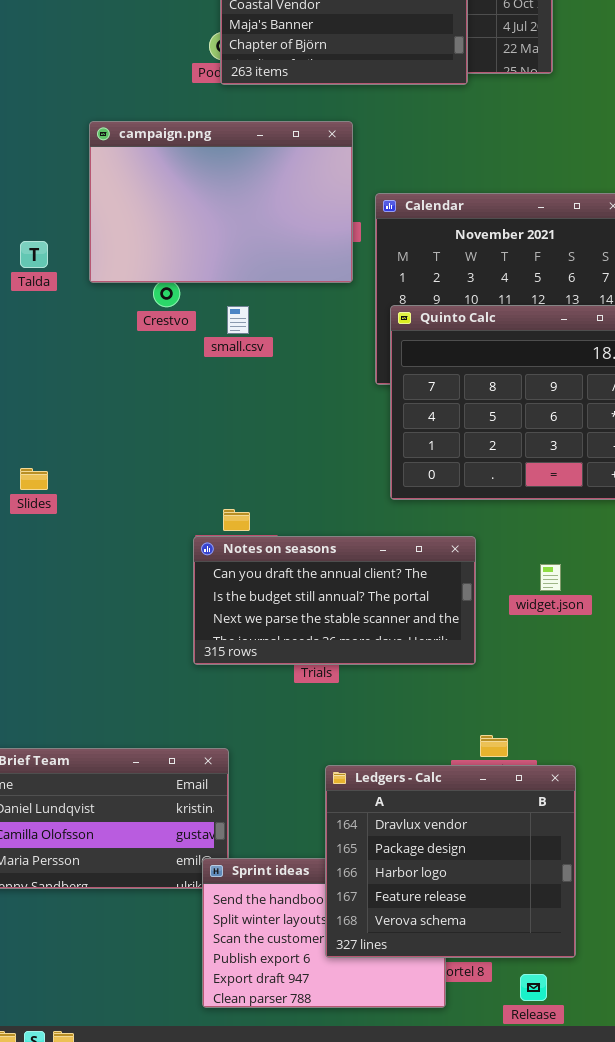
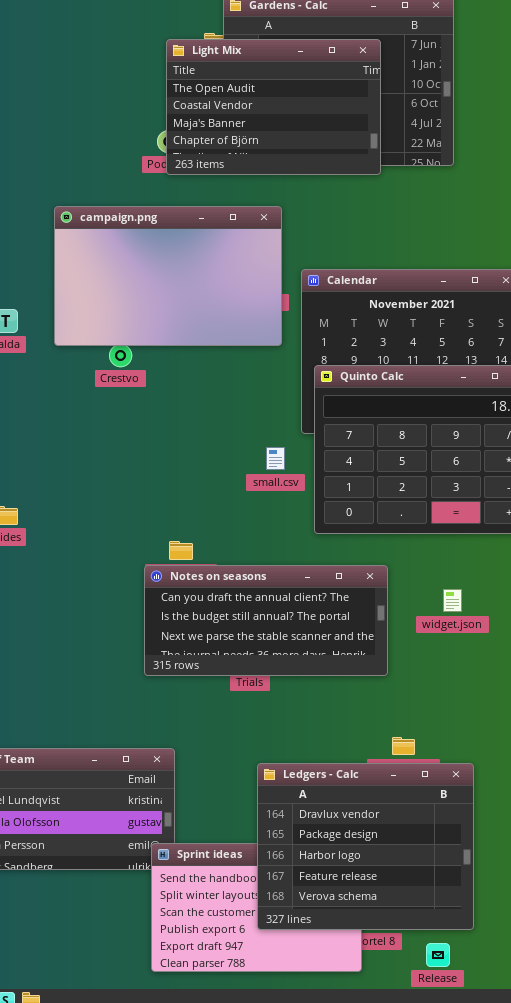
small.csv: [227,306,249,334] -> [266,447,285,470], moved

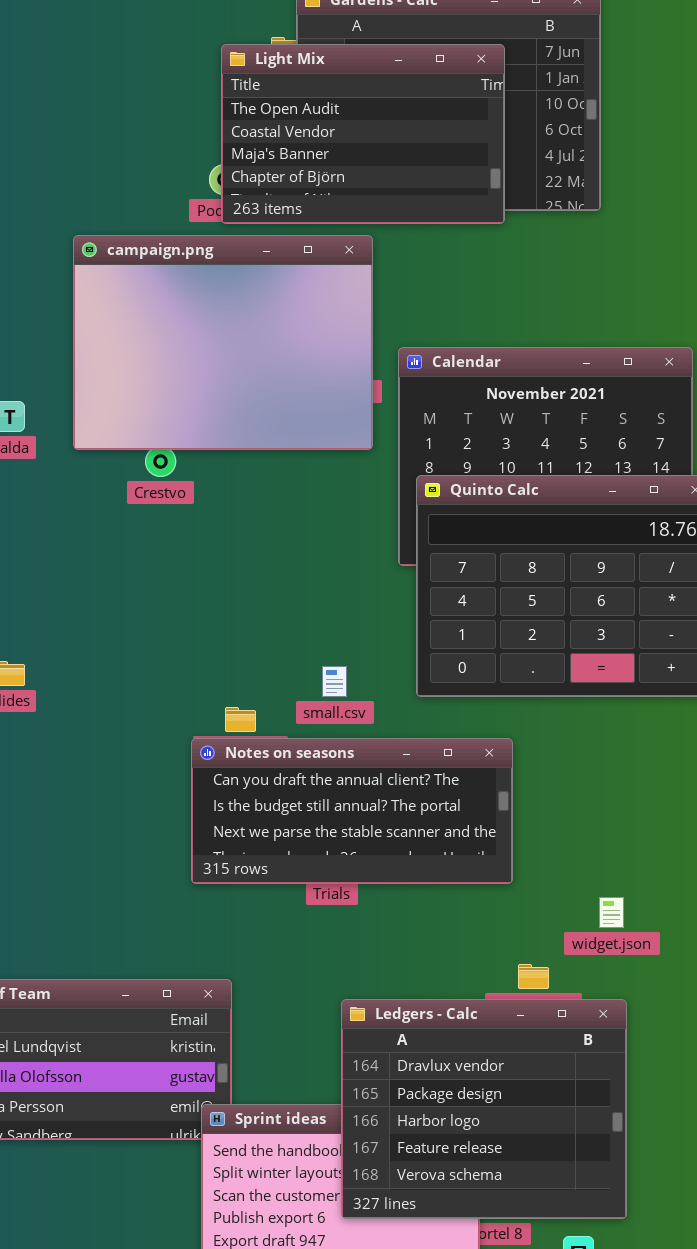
campaign.png: [54,206,282,346] -> [73,235,373,450], resized
small.csv: [266,447,285,470] -> [322,666,347,697], moved
widget.json: [443,589,462,612] -> [599,897,624,928], moved

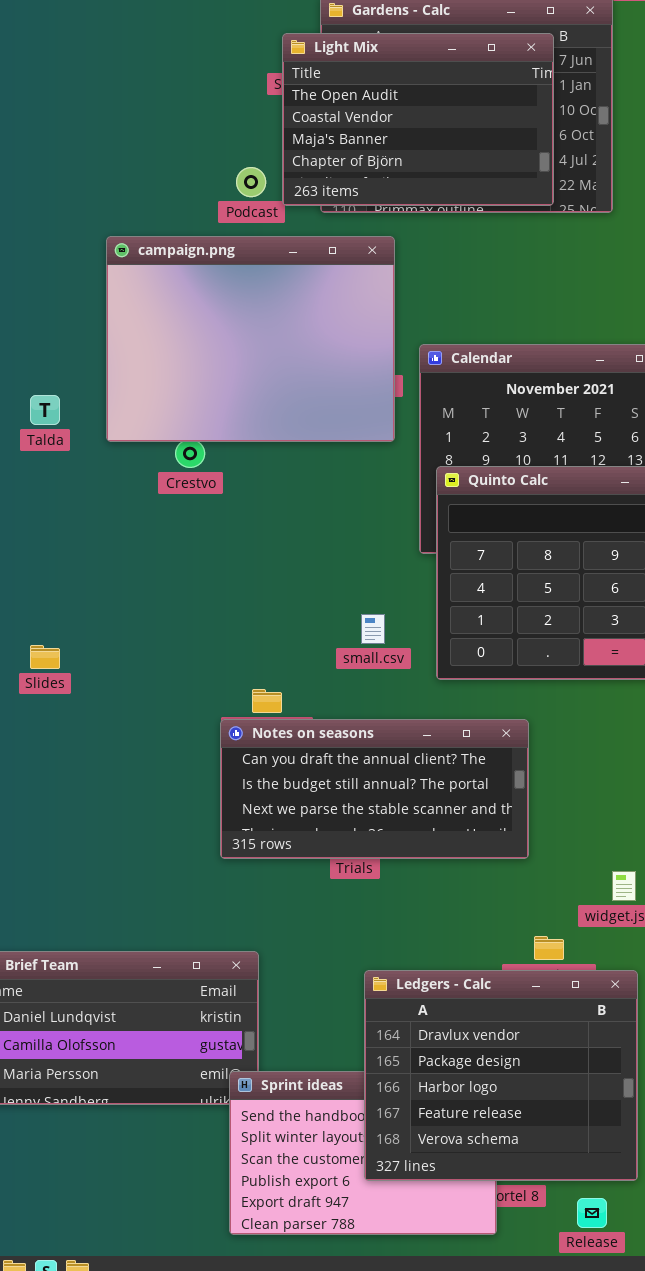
Light Mix: [221,44,505,224] -> [282,33,554,206], moved
small.csv: [322,666,347,697] -> [361,614,385,644], moved

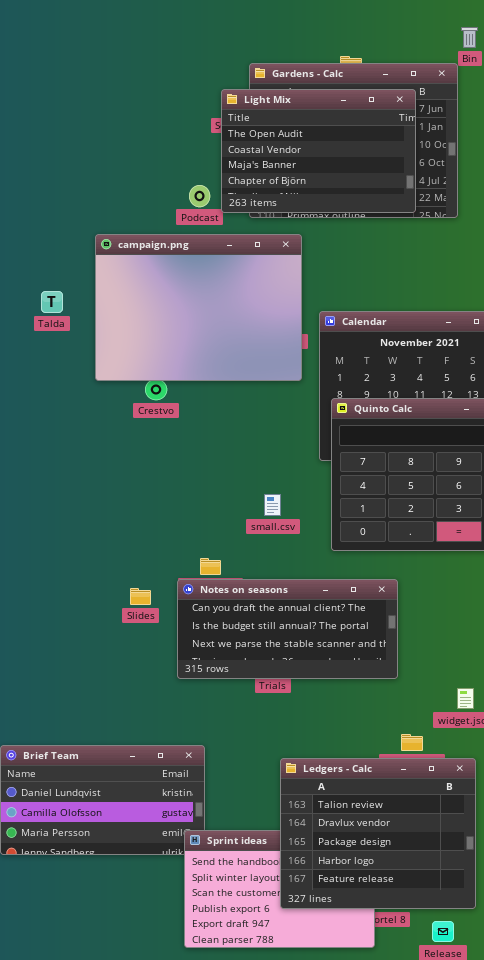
Talda: [30,395,60,425] -> [41,291,63,313], moved
small.csv: [361,614,385,644] -> [264,494,281,516], moved
Slides: [30,645,60,669] -> [130,588,151,605], moved
Ledgers - Calc: [364,970,638,1181] -> [280,758,476,909], scrolled up 1 row

